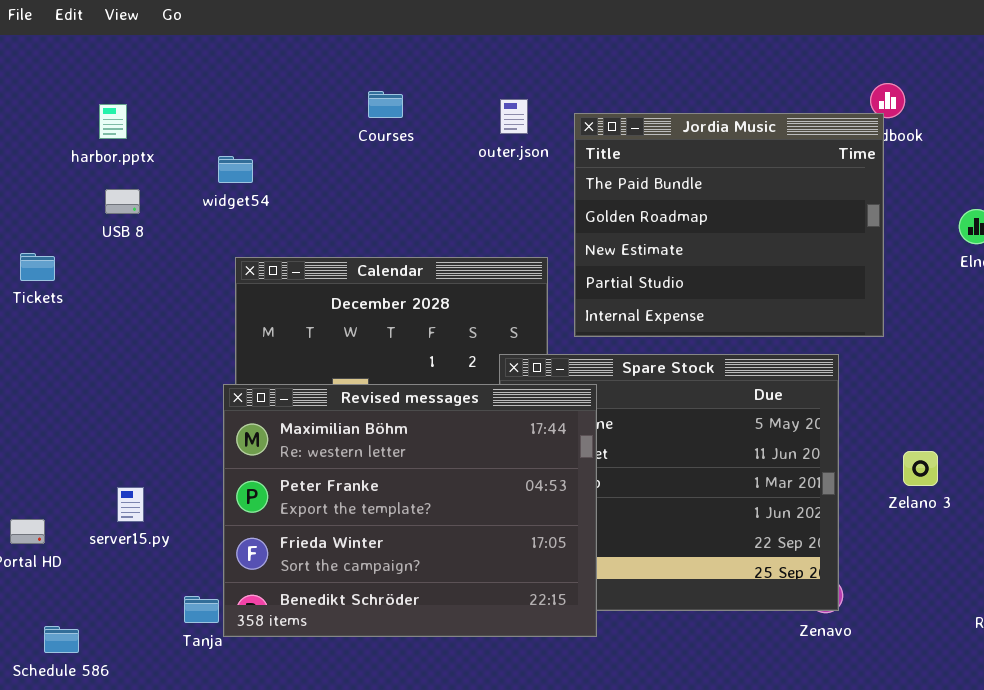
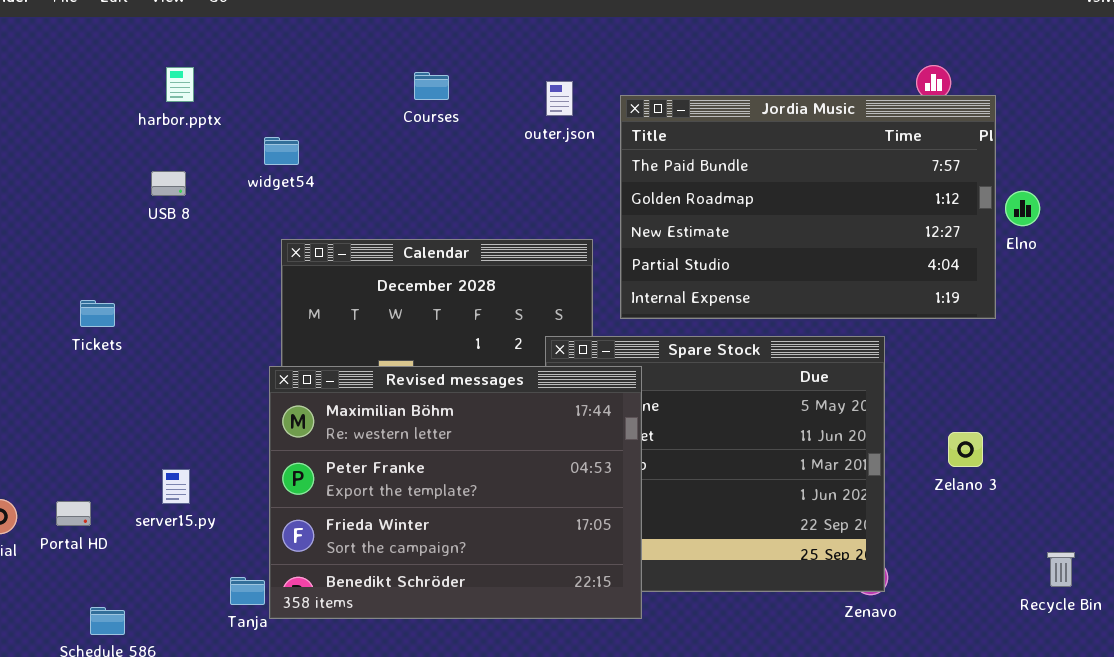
harbor.pptx: [99,104,127,139] -> [166,67,194,102], moved
Jordia Music: [574,113,884,337] -> [620,95,996,319], resized
Tickets: [20,253,55,281] -> [80,300,115,327], moved

